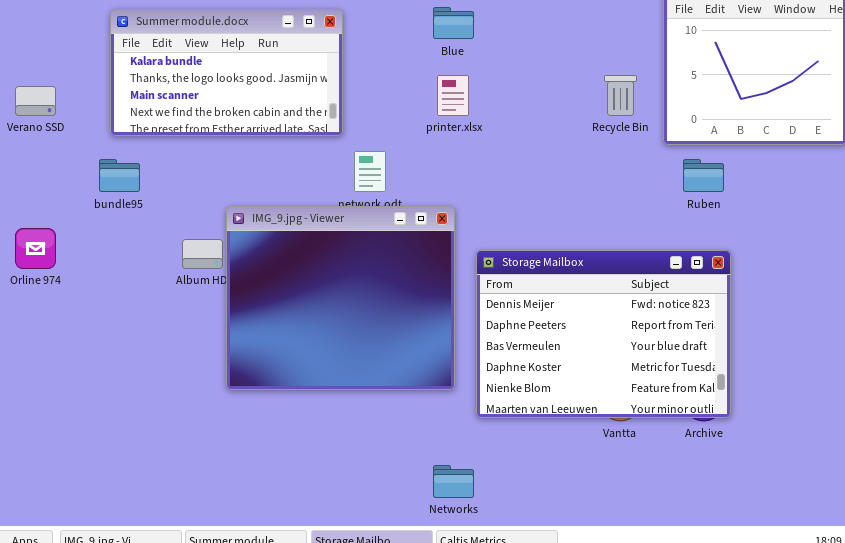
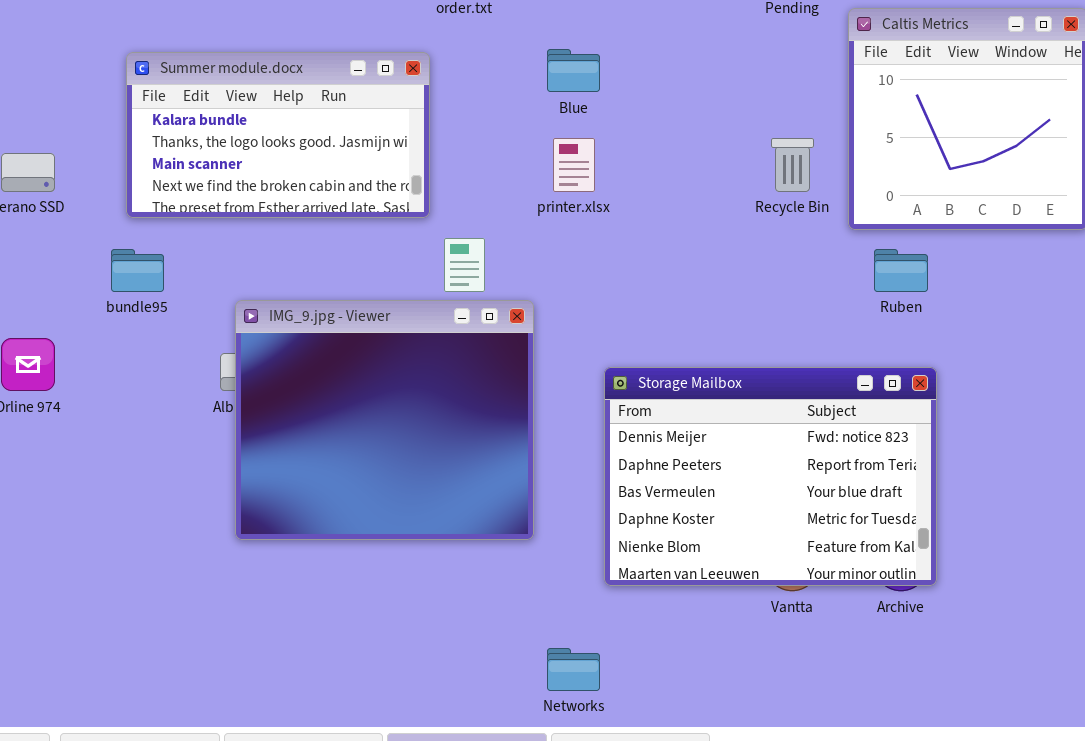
IMG_9.jpg - Viewer: [226,206,455,390] -> [235,300,534,540], moved

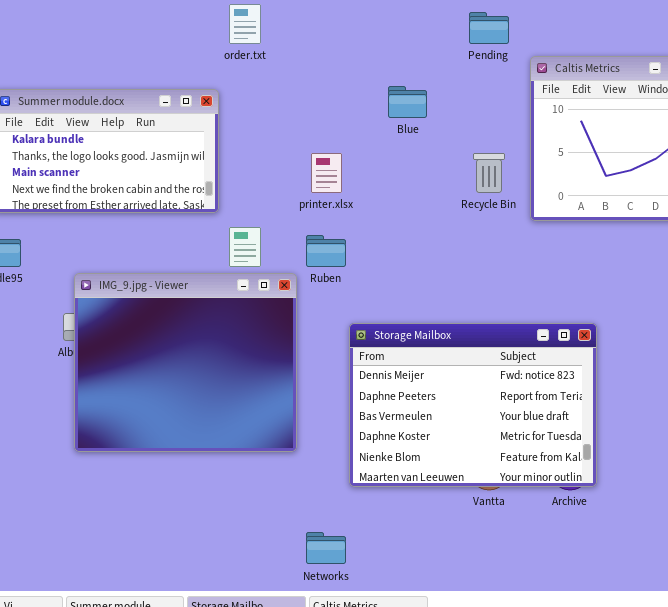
Blue: [547,49,600,92] -> [388,86,427,118], moved
Ruben: [874,249,928,292] -> [306,235,346,267], moved

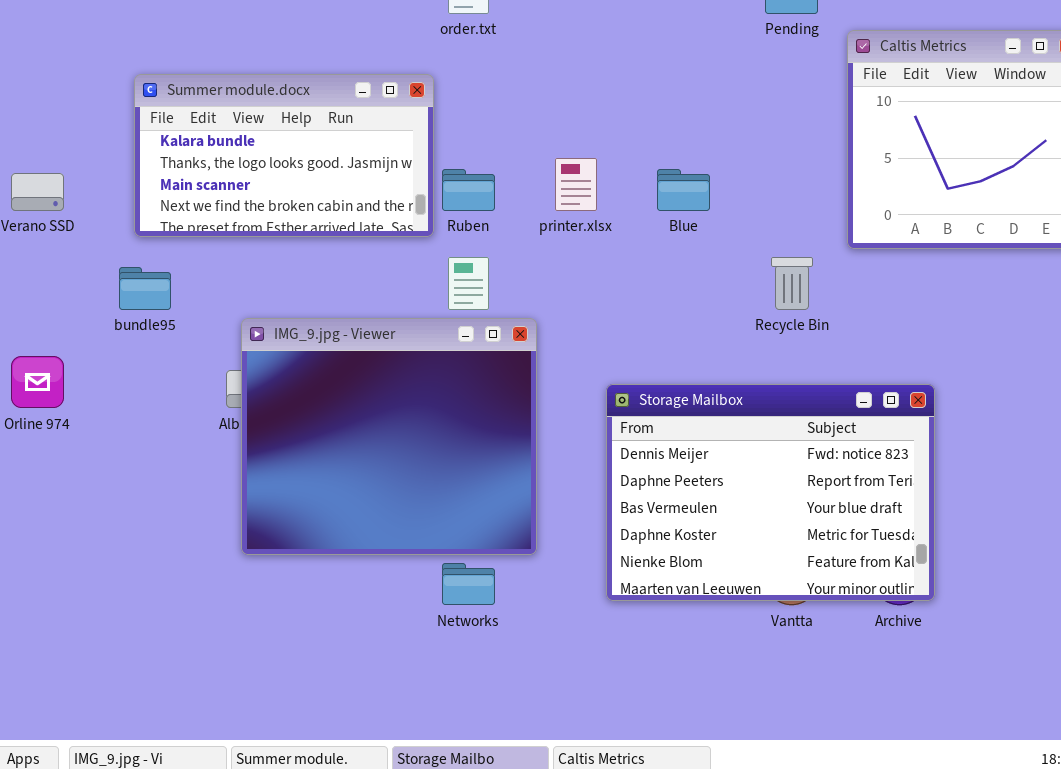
Blue: [388,86,427,118] -> [657,169,710,211], moved
Recycle Bin: [473,153,505,193] -> [771,257,813,310], moved
Ruben: [306,235,346,267] -> [442,169,495,211], moved
Networks: [306,532,346,564] -> [442,563,495,605], moved

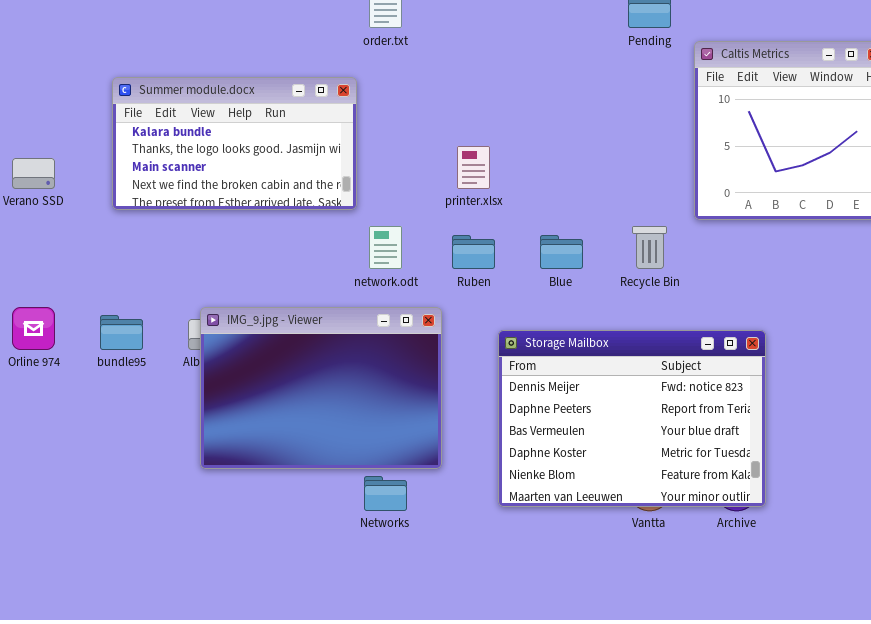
Ruben: [442,169,495,211] -> [452,235,495,269], moved
Blue: [657,169,710,211] -> [540,235,583,269], moved
bundle95: [119,267,171,310] -> [100,315,143,350], moved
IMG_9.jpg - Viewer: [241,318,537,555] -> [200,307,442,469], resized

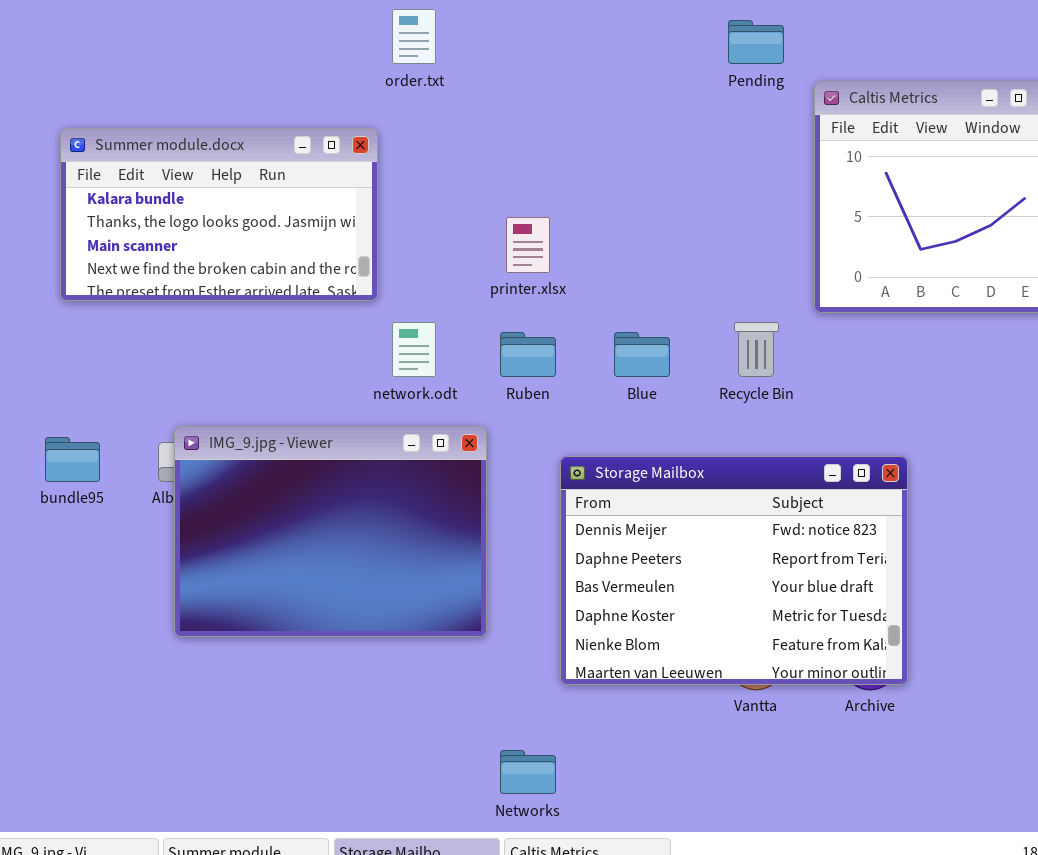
Networks: [364,476,407,511] -> [500,750,556,794], moved

